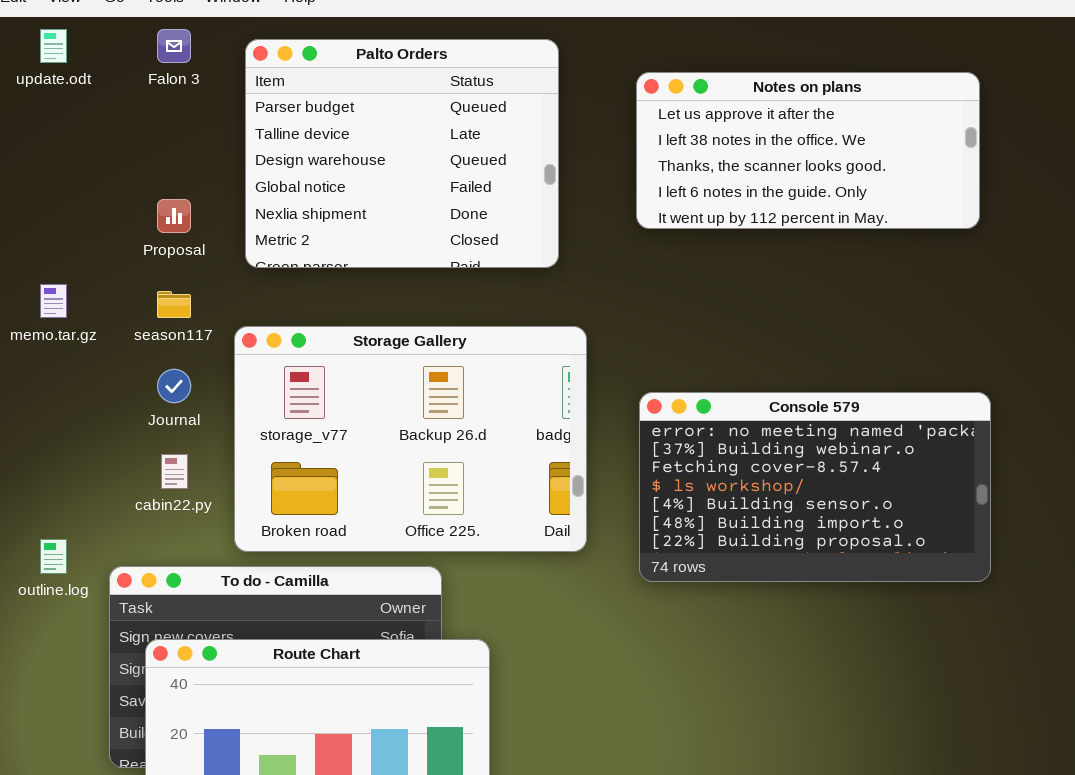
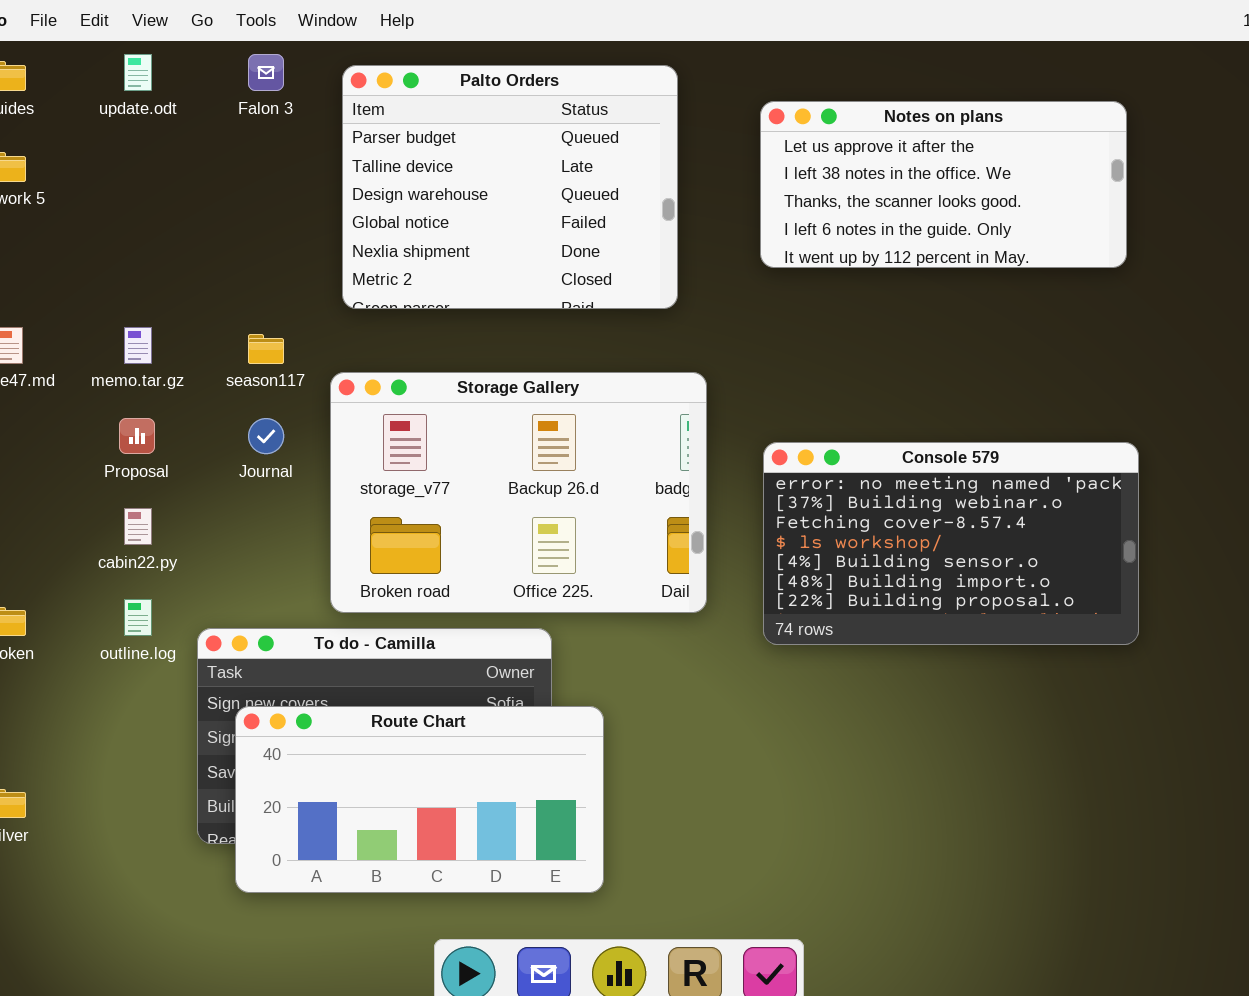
Proposal: [157,199,191,233] -> [119,418,155,454], moved
cabin22.py: [161,454,188,489] -> [124,508,152,545], moved

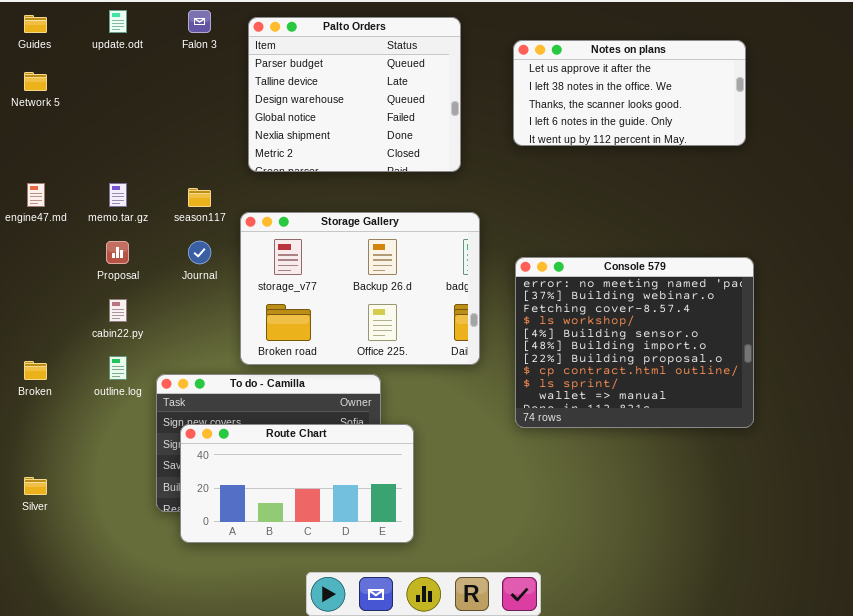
Console 579: [763,442,1139,645] -> [515,257,754,428], resized

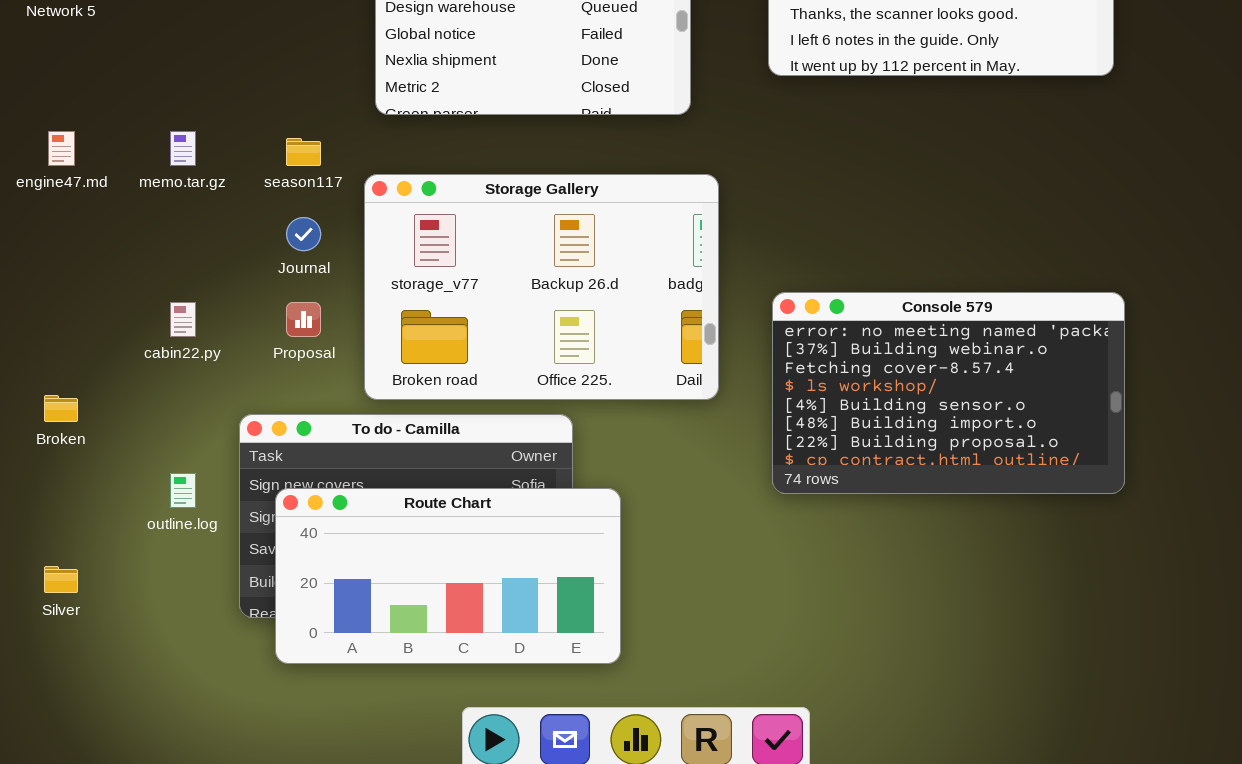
Proposal: [106,241,129,264] -> [286,302,321,337], moved
Console 579: [515,257,754,428] -> [772,292,1125,494], resized
outline.log: [109,356,127,380] -> [170,473,196,508], moved

